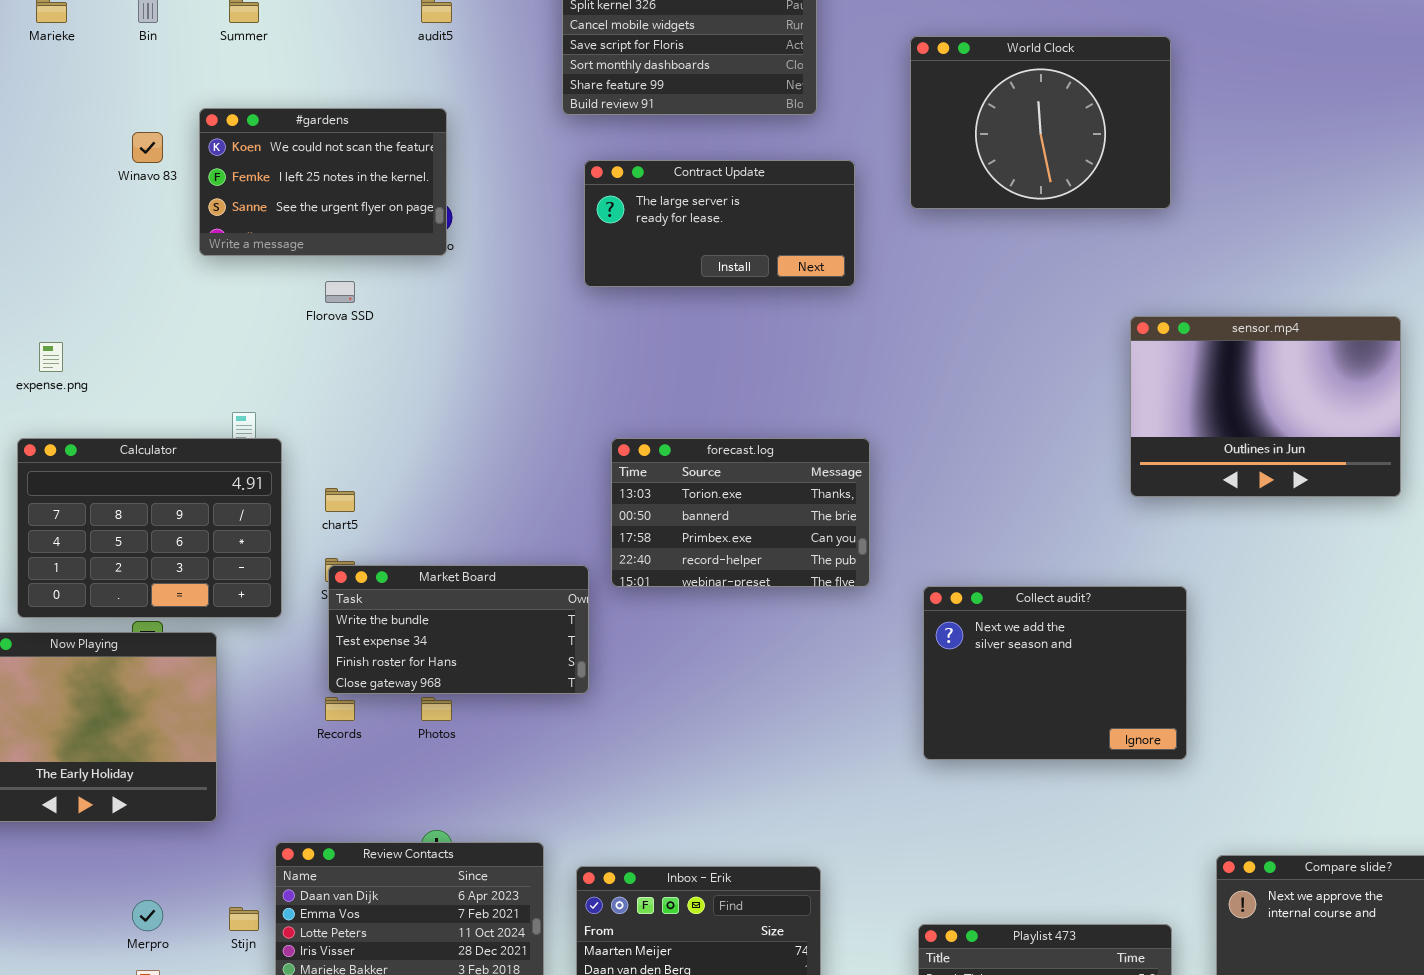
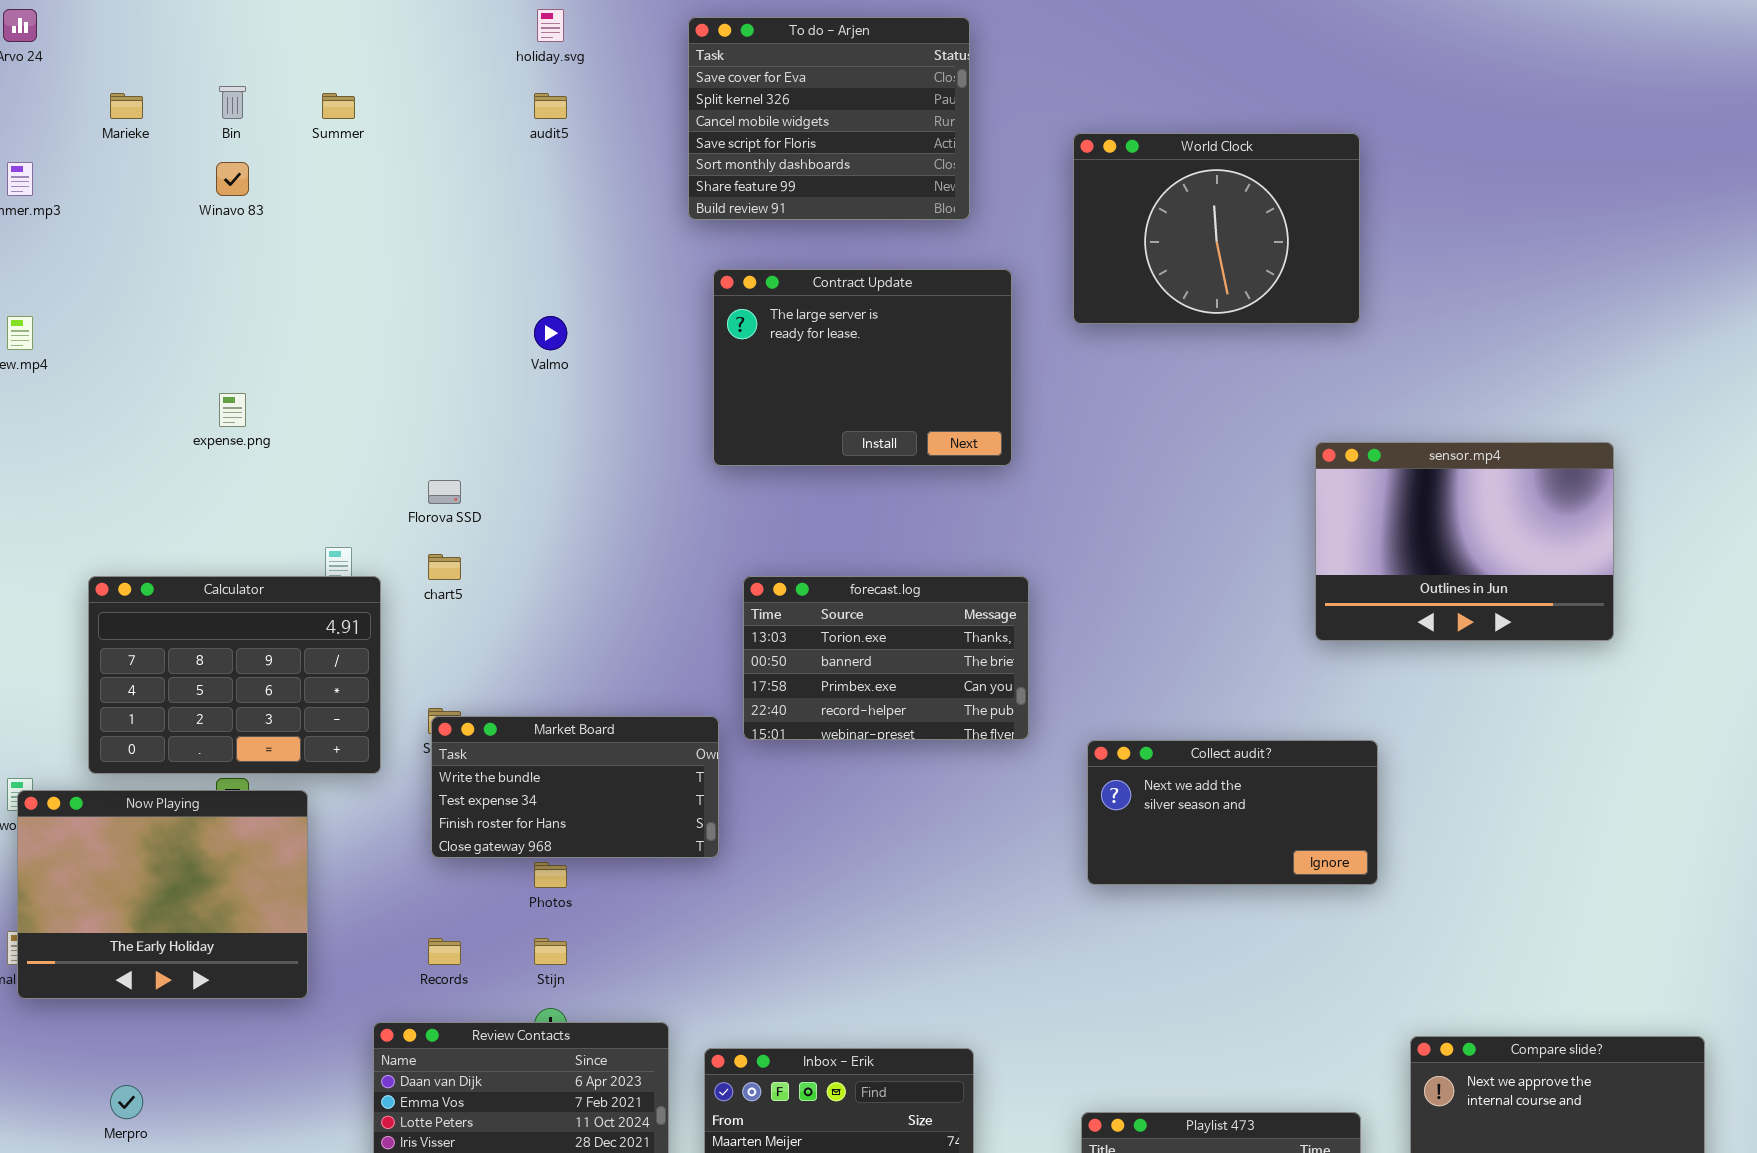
#gardens: [199,108,447,256] -> none, closed
Winavo 83: [132,132,163,163] -> [216,162,249,196], moved
Contract Update: [584,160,855,287] -> [713,269,1012,466], resized
Florova SSD: [325,281,355,303] -> [428,480,461,504], moved
expense.png: [39,342,63,372] -> [219,393,246,427], moved
chart5: [325,488,355,512] -> [428,554,461,580], moved
Collect audit?: [923,586,1187,760] -> [1087,740,1378,885], resized
Records: [325,697,355,721] -> [428,938,461,965], moved
Merpro: [132,900,163,931] -> [110,1085,143,1119], moved
Stijn: [229,907,259,931] -> [534,938,567,965], moved

